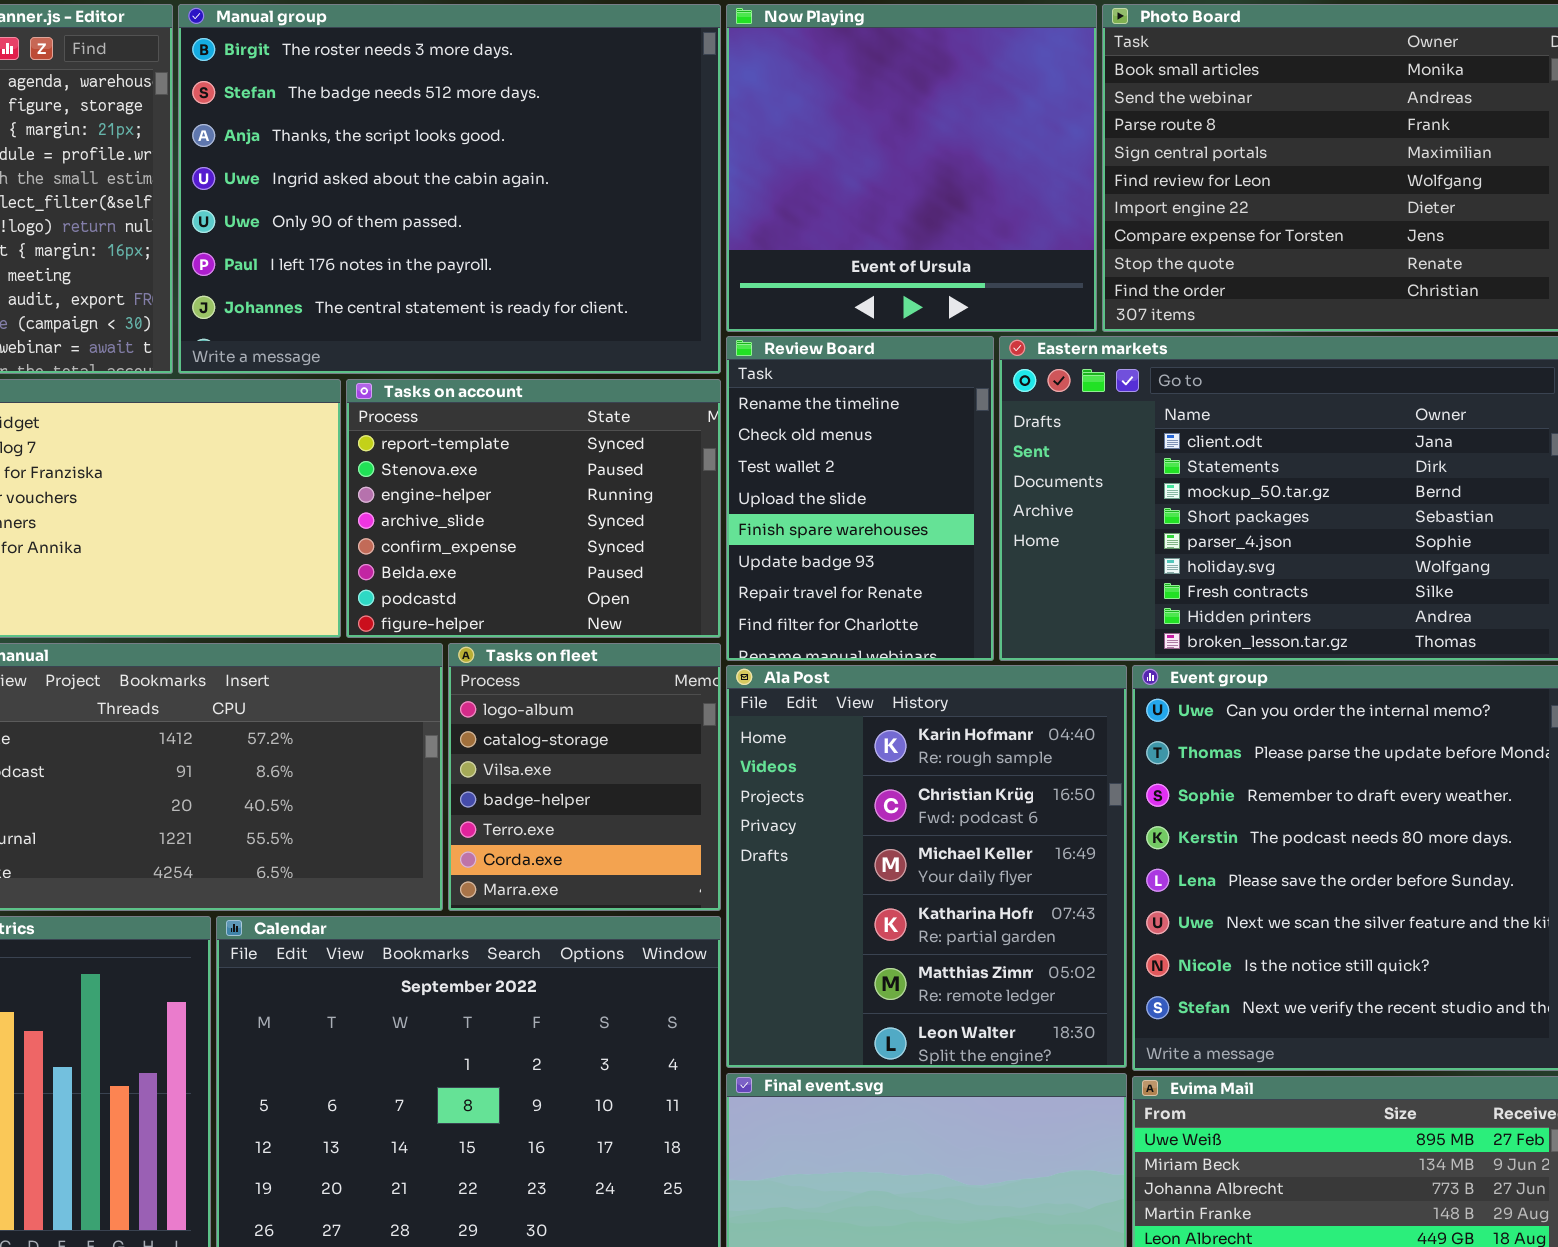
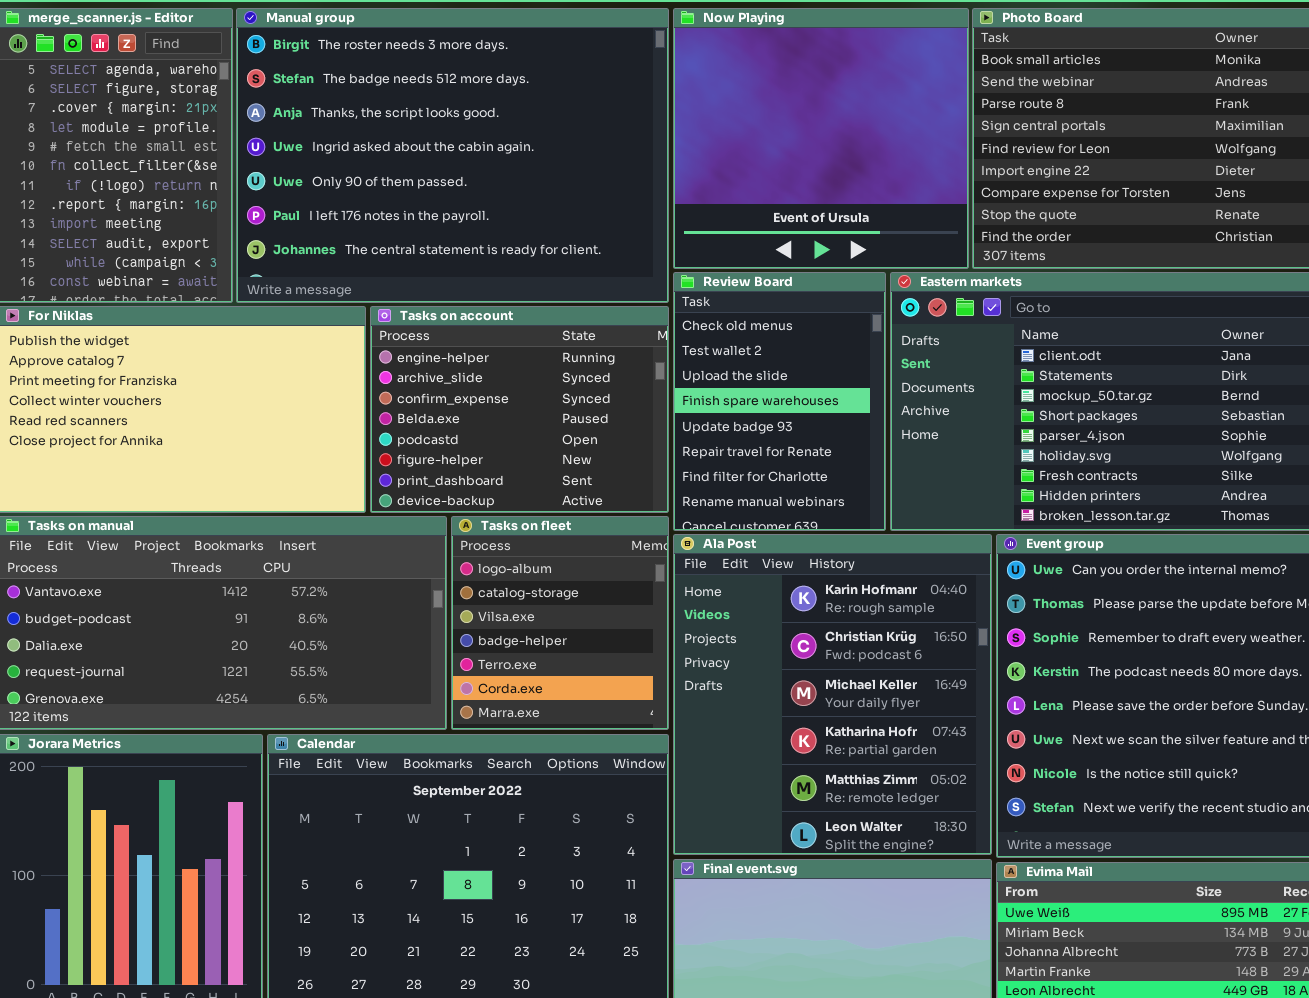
Review Board: [726,336,994,661] -> [673,272,886,531], scrolled down 1 row
Tasks on account: [346,379,721,638] -> [370,306,669,513], scrolled down 2 rows

